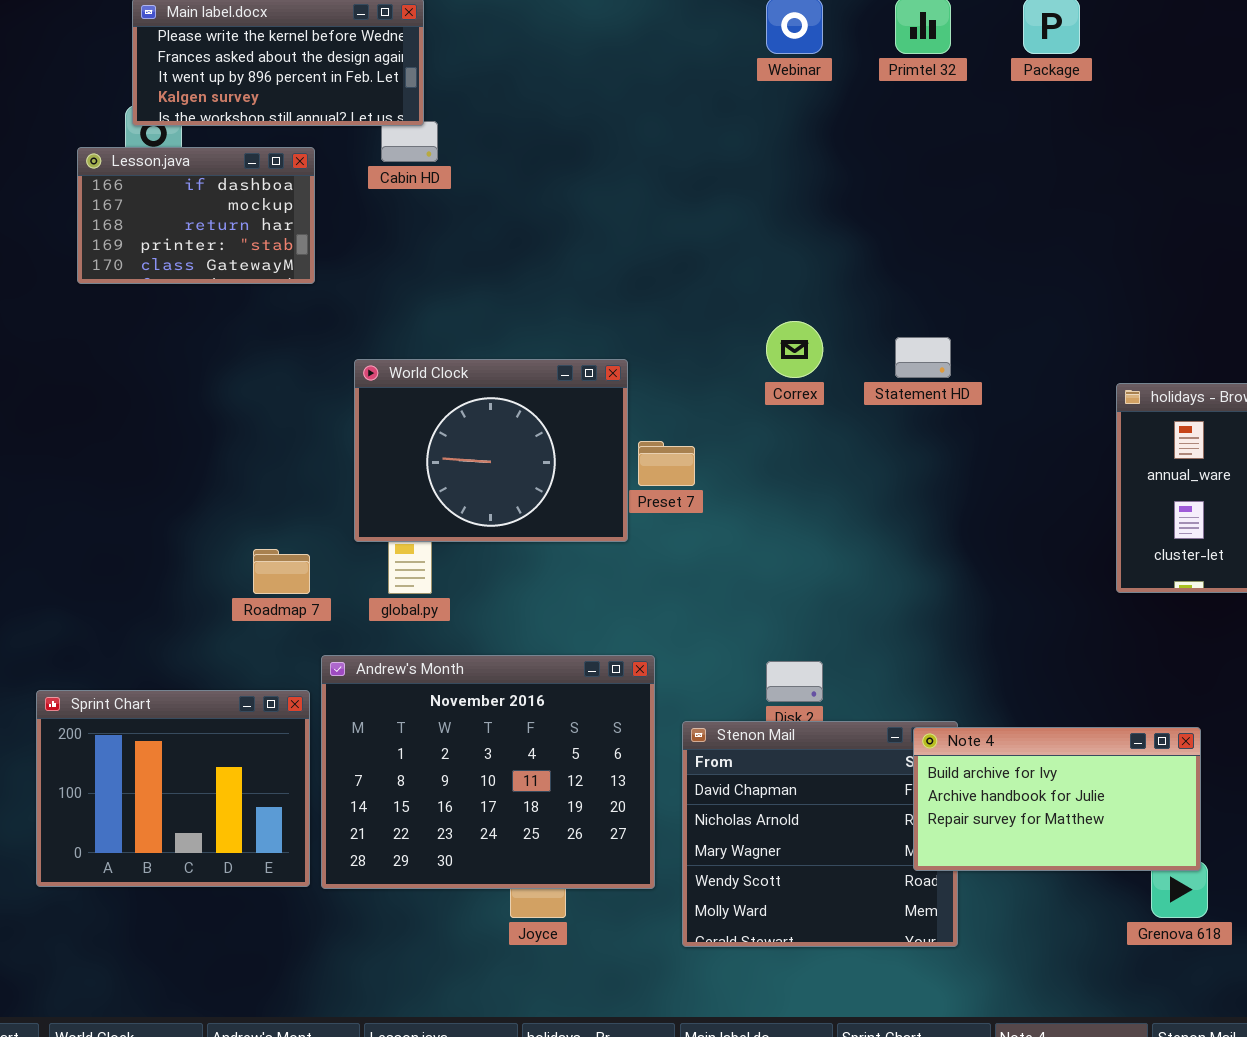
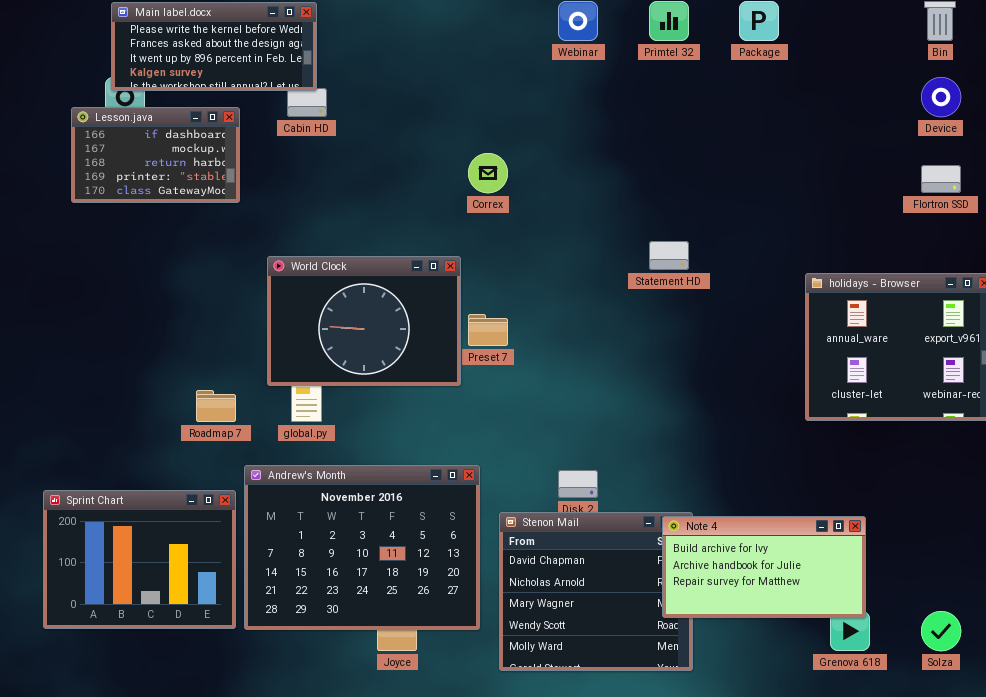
Correx: [766,321,823,378] -> [468,153,508,193], moved

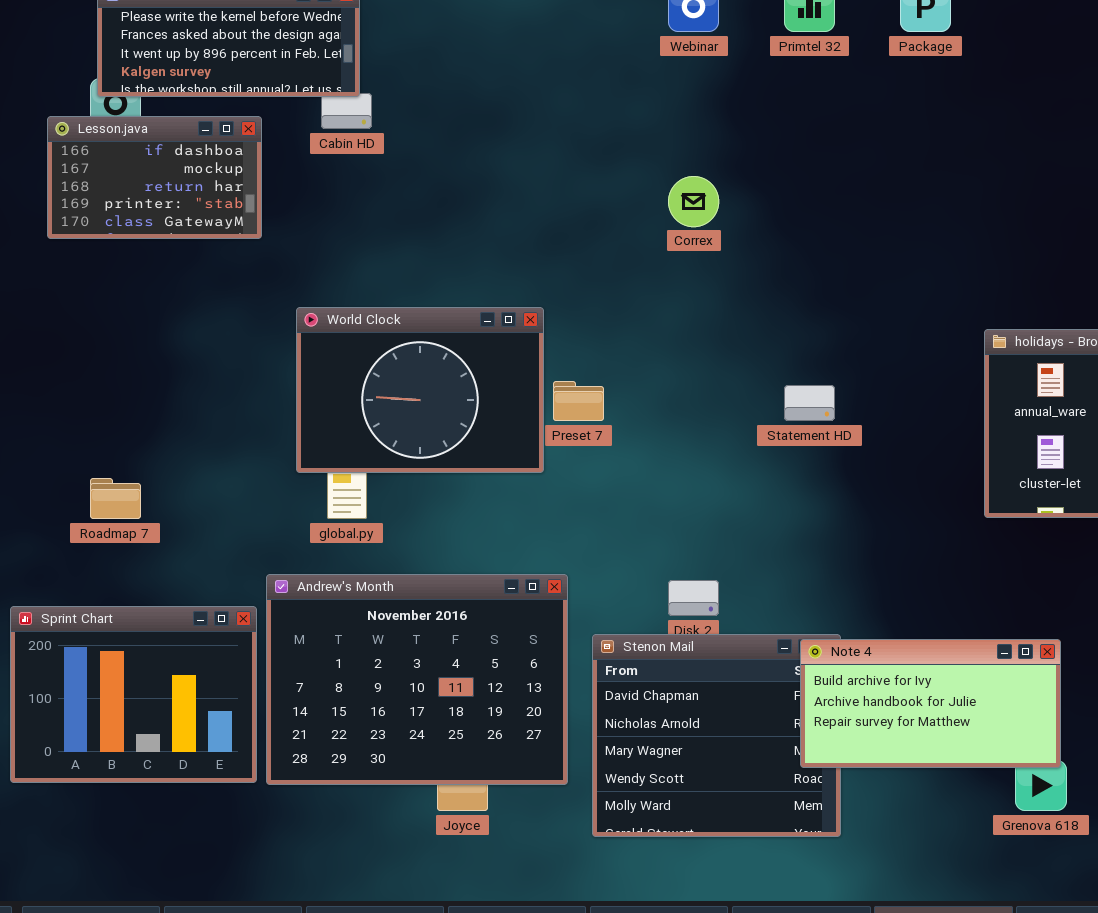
Correx: [468,153,508,193] -> [668,176,719,227], moved
Statement HD: [649,241,689,270] -> [784,385,835,421], moved
Roadmap 7: [196,390,236,422] -> [90,478,141,519], moved

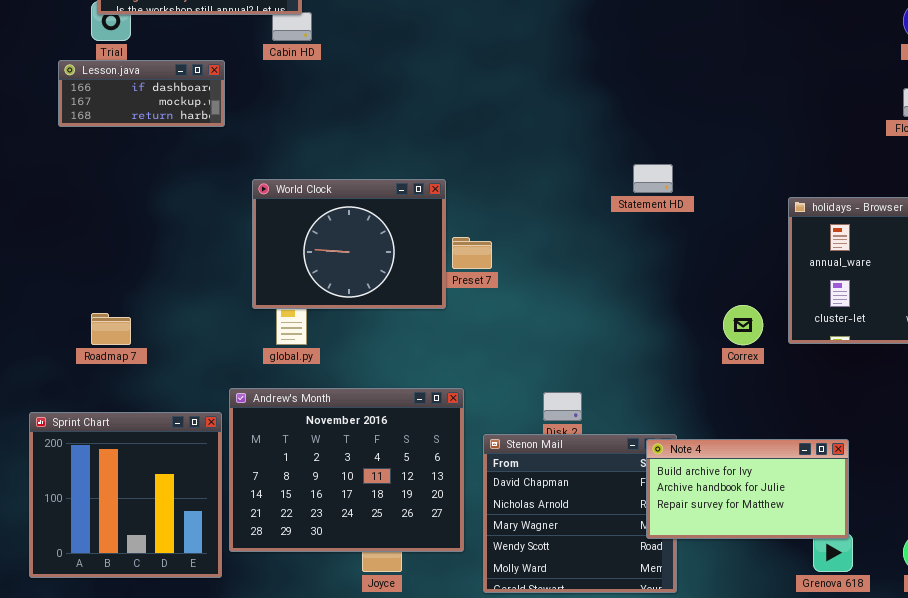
Lesson.java: [47,116,262,239] -> [58,60,225,127], resized
Correx: [668,176,719,227] -> [723,305,763,345], moved
Statement HD: [784,385,835,421] -> [633,164,673,193], moved
Sprint Chart: [10,606,257,783] -> [29,412,222,578], resized

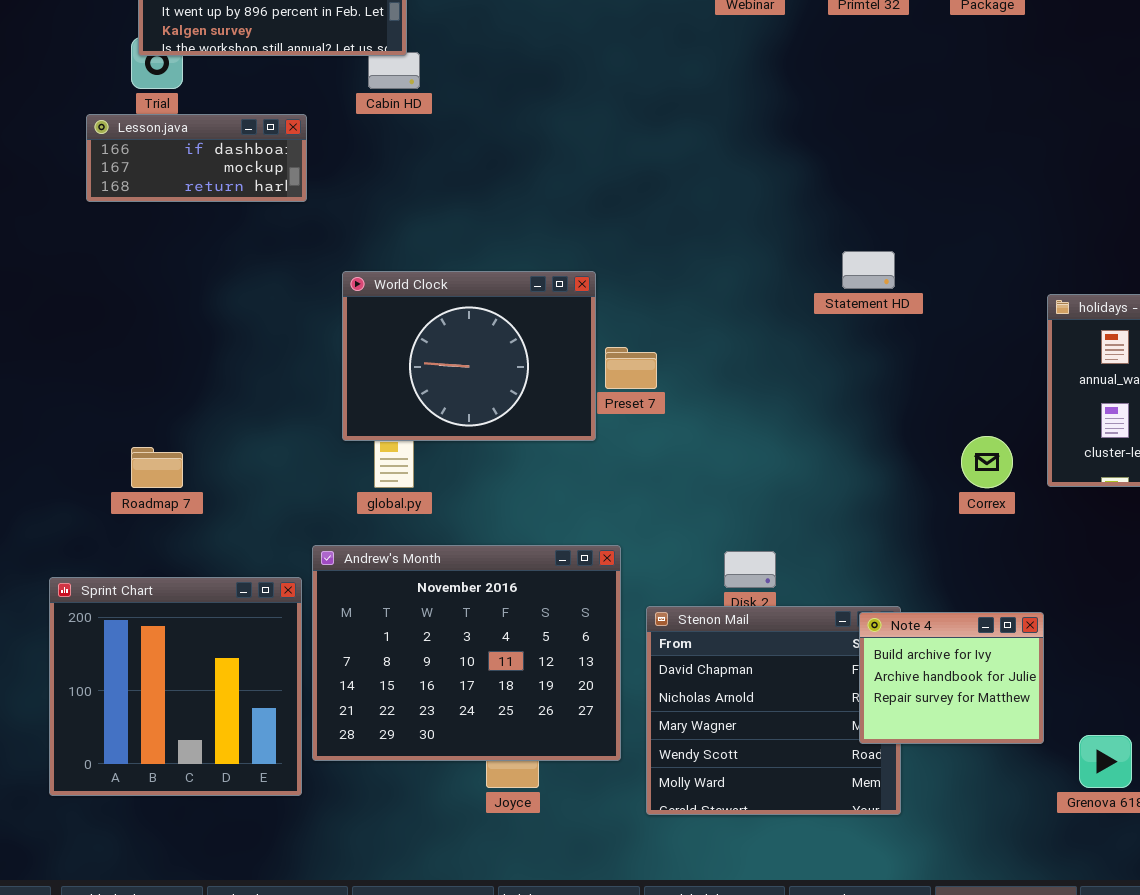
Note 4: [646,439,849,539] -> [859,612,1044,744], resized

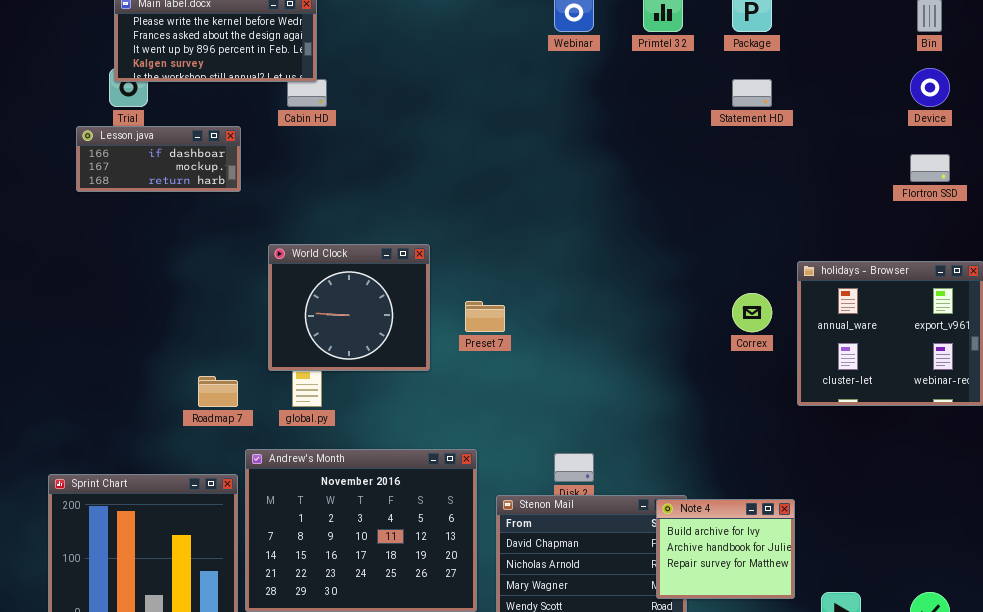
Statement HD: [842,251,895,289] -> [732,79,772,107], moved
World Clock: [342,271,596,441] -> [268,244,430,371], resized
Correx: [961,436,1013,488] -> [732,293,772,332], moved
Roadmap 7: [131,447,183,488] -> [198,376,238,407], moved

